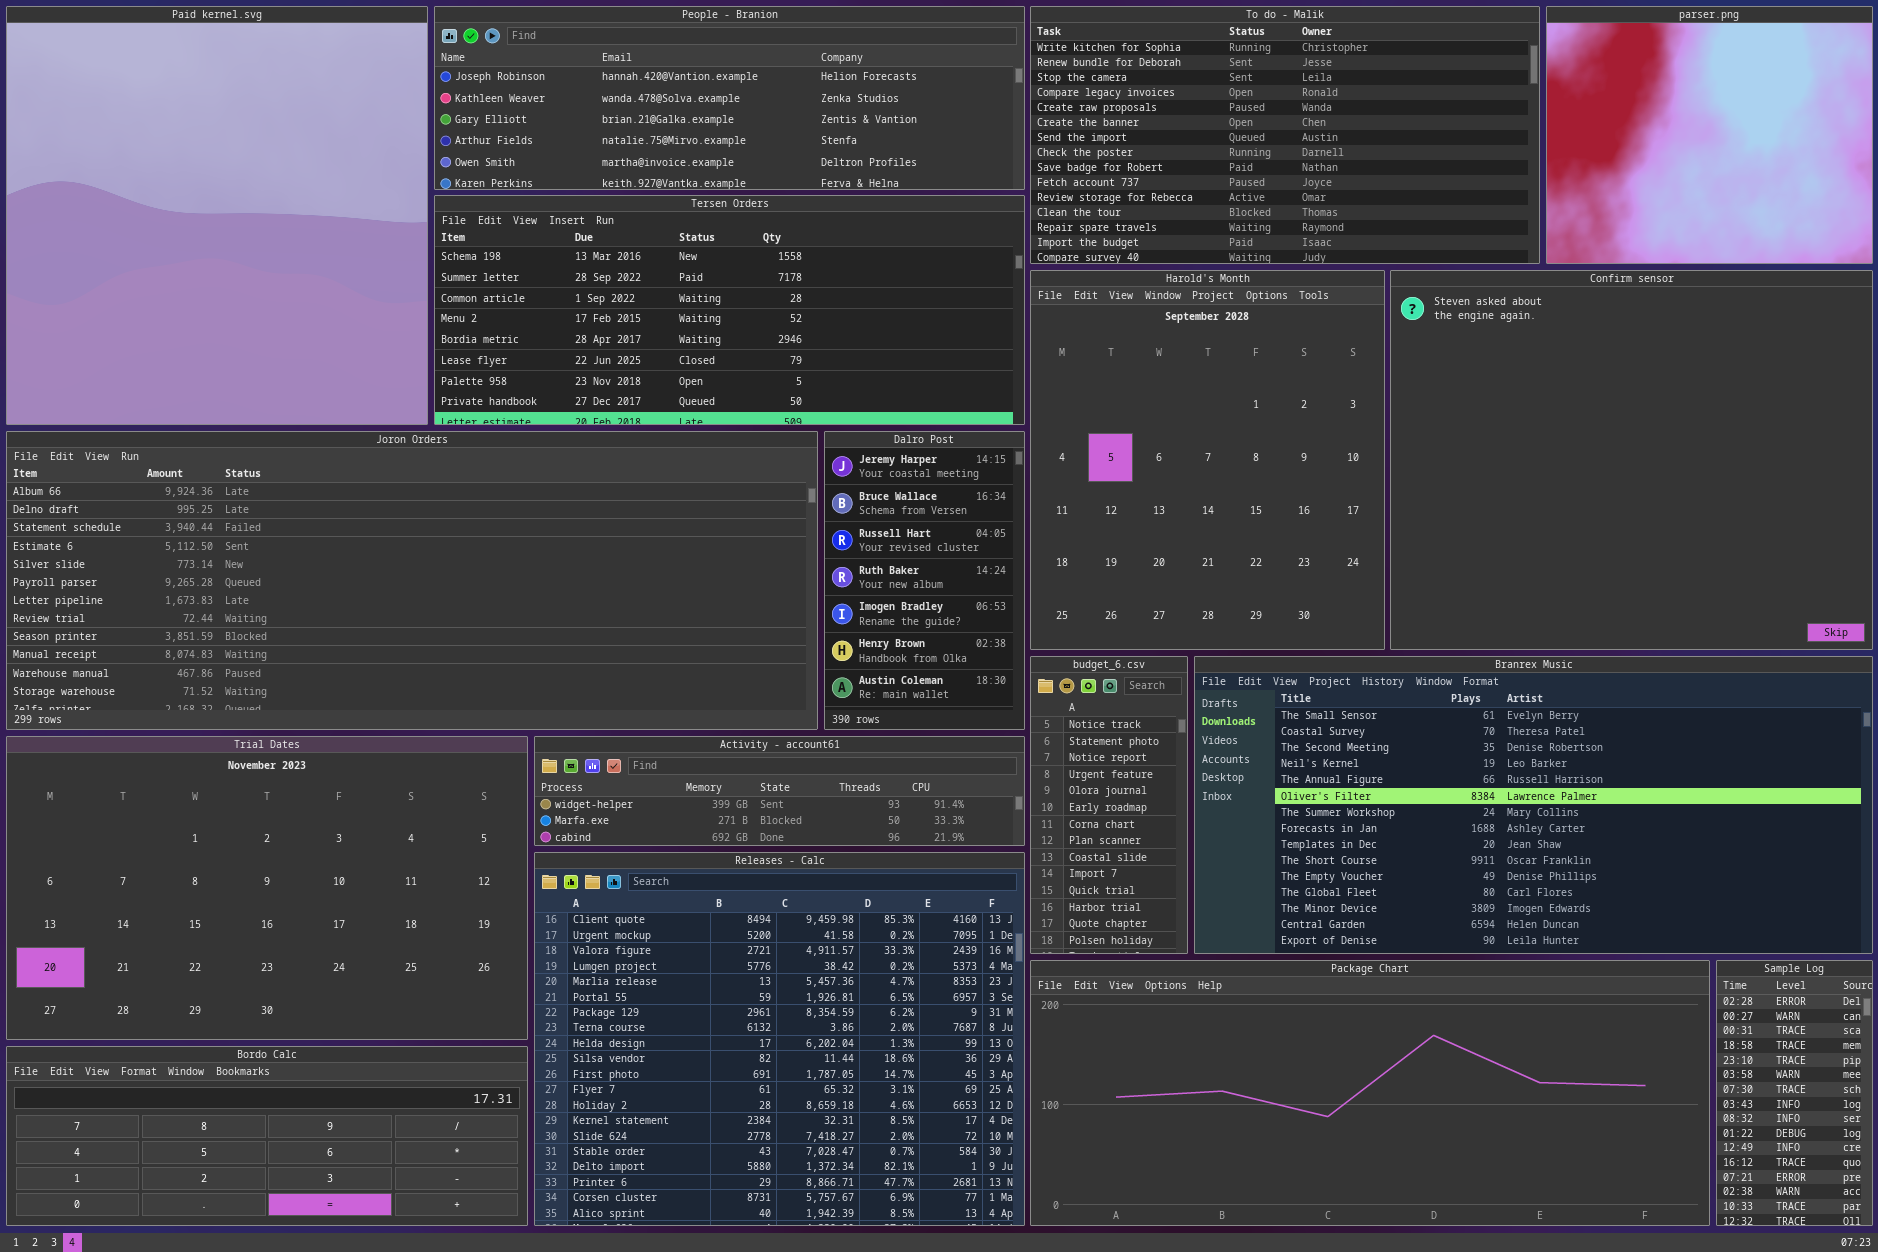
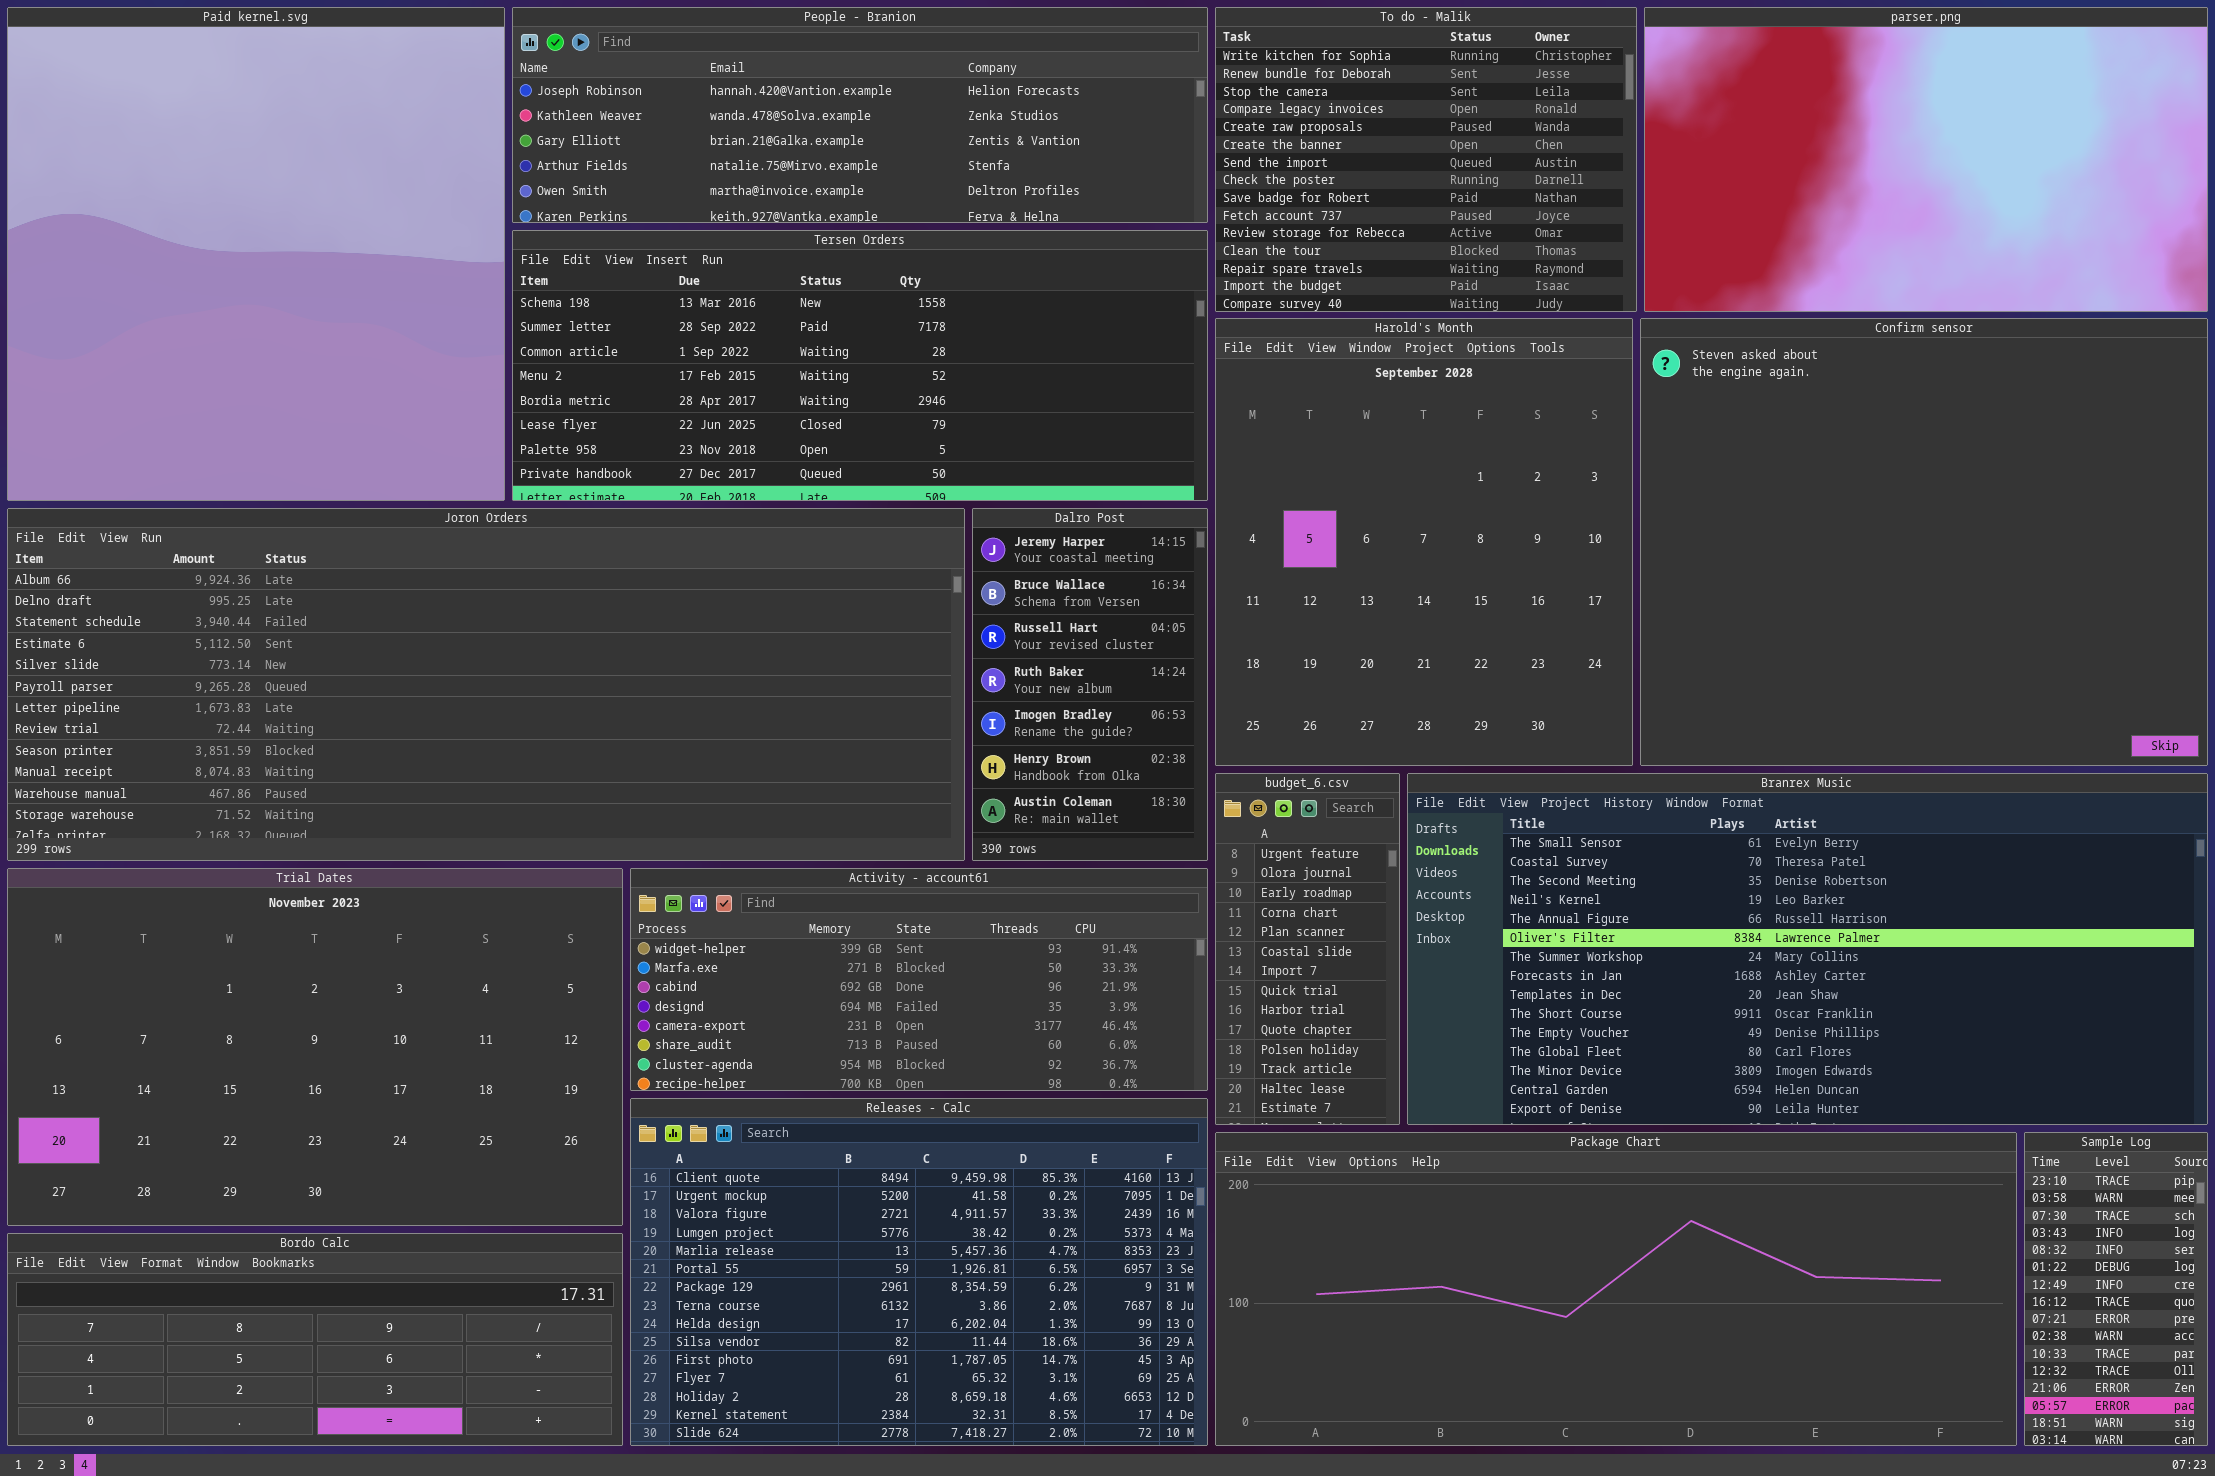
To do - Malik: [1030,6,1540,264] -> [1215,7,1637,312], resized
parser.png: [1546,6,1873,264] -> [1644,7,2208,312], resized
budget_6.csv: [1030,656,1188,954] -> [1215,773,1400,1125], scrolled down 3 rows
Activity - account61: [534,736,1025,846] -> [630,868,1208,1091], resized
Releases - Calc: [534,852,1025,1226] -> [630,1098,1208,1446], resized
Sample Log: [1716,960,1873,1226] -> [2024,1132,2208,1446], scrolled down 4 rows

